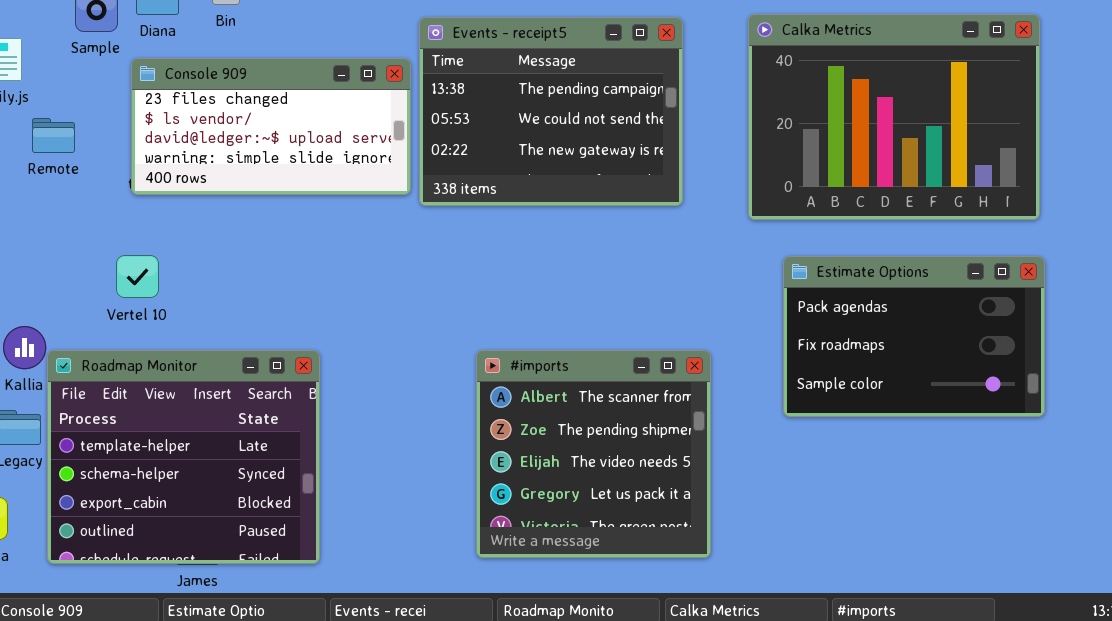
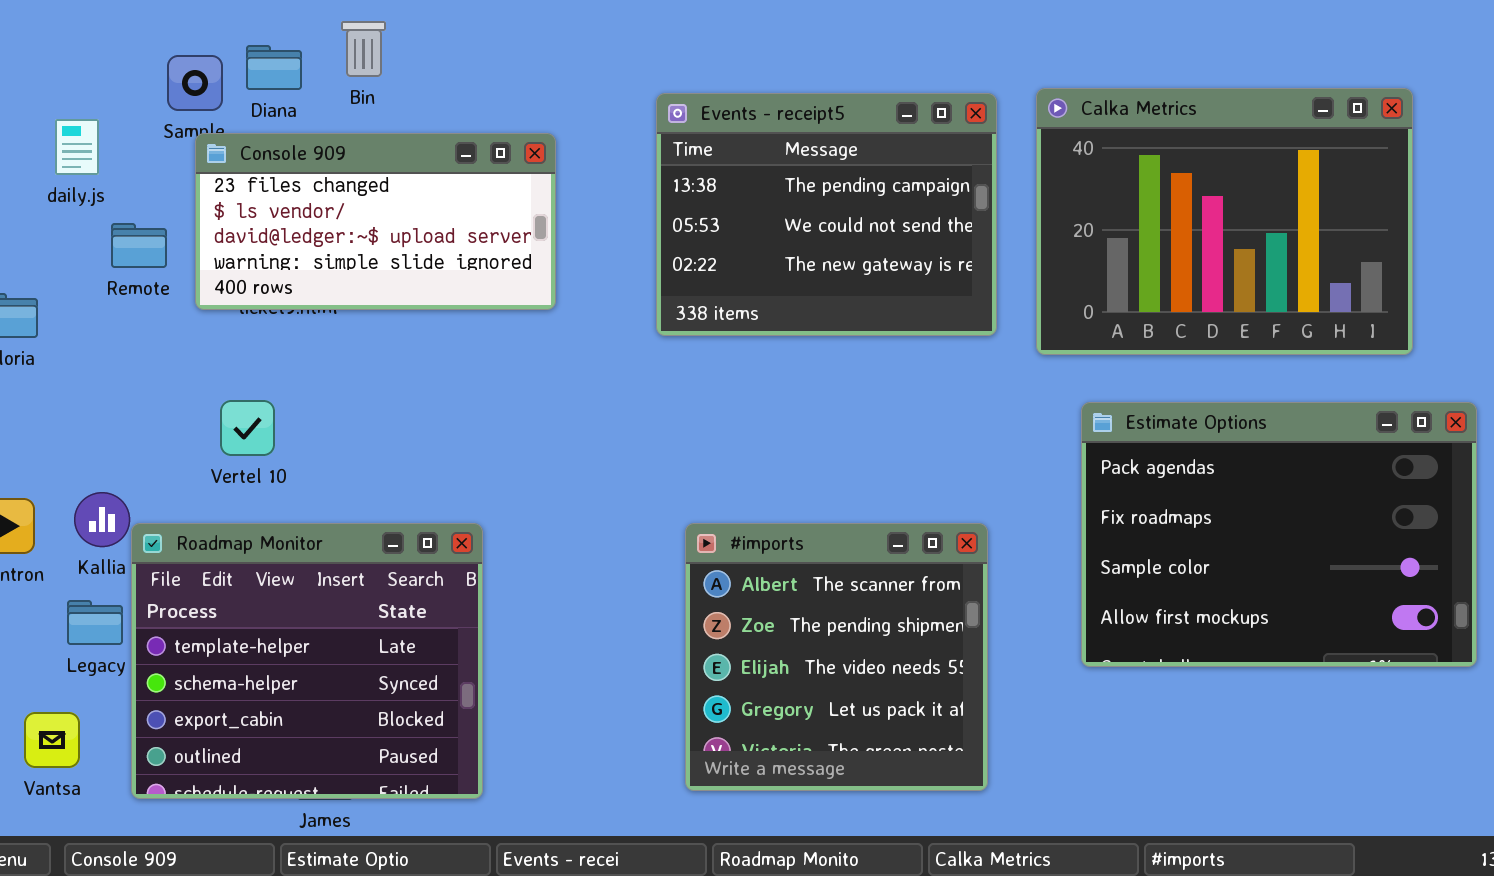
Events - receipt5: [419,17,683,206] -> [656,93,997,336], moved
Console 909: [131,58,411,195] -> [195,133,556,310], moved
Estimate Options: [783,256,1045,417] -> [1081,402,1477,667], resized

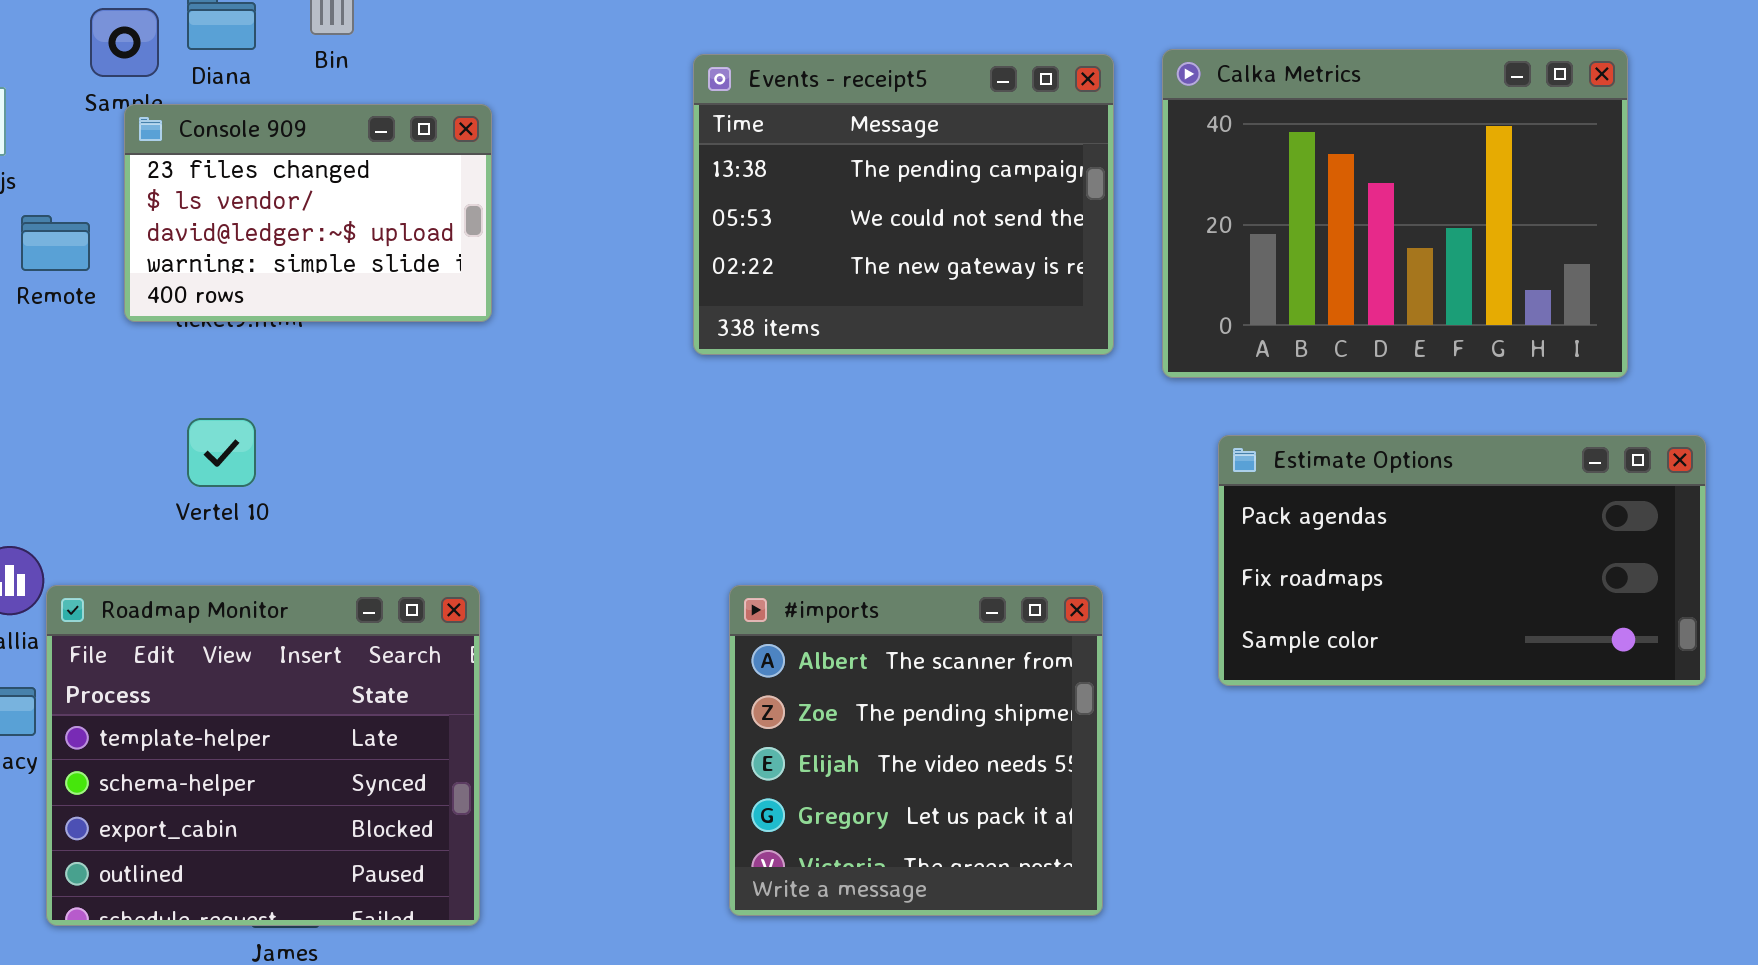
Console 909: [195,133,556,310] -> [124,104,492,322], resized
Vertel 10: [220,400,275,456] -> [187,418,256,487], moved
Estimate Options: [1081,402,1477,667] -> [1218,435,1706,686], resized

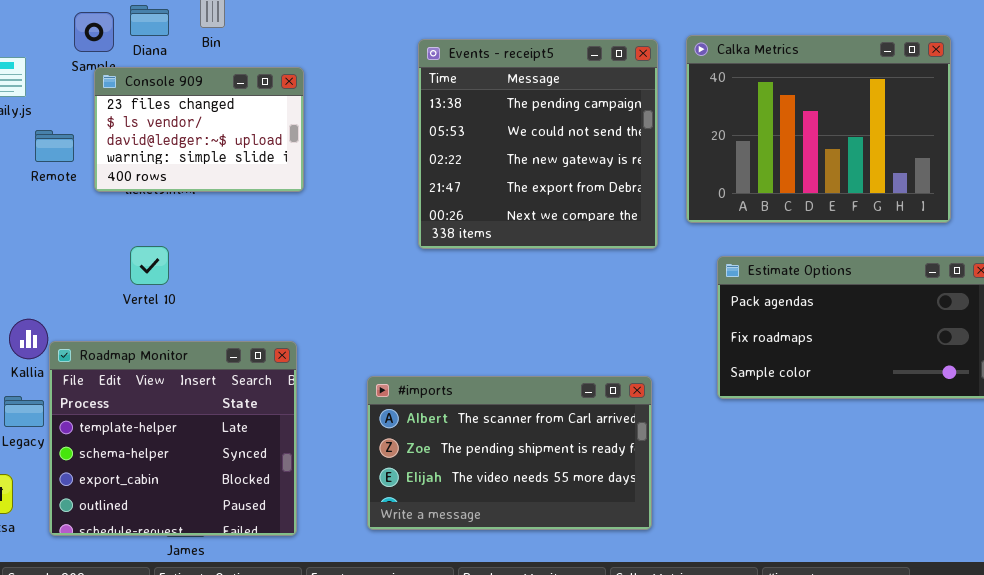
Events - receipt5: [693,54,1114,355] -> [418,39,658,249], resized
#imports: [729,585,1103,916] -> [367,376,652,530], resized

